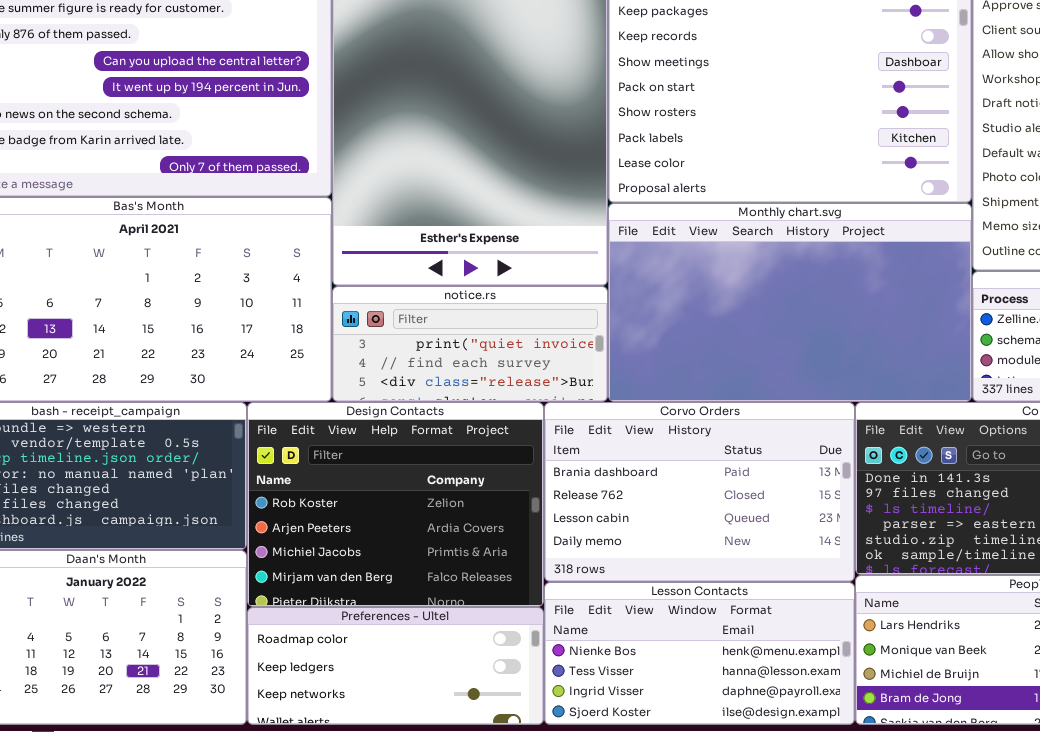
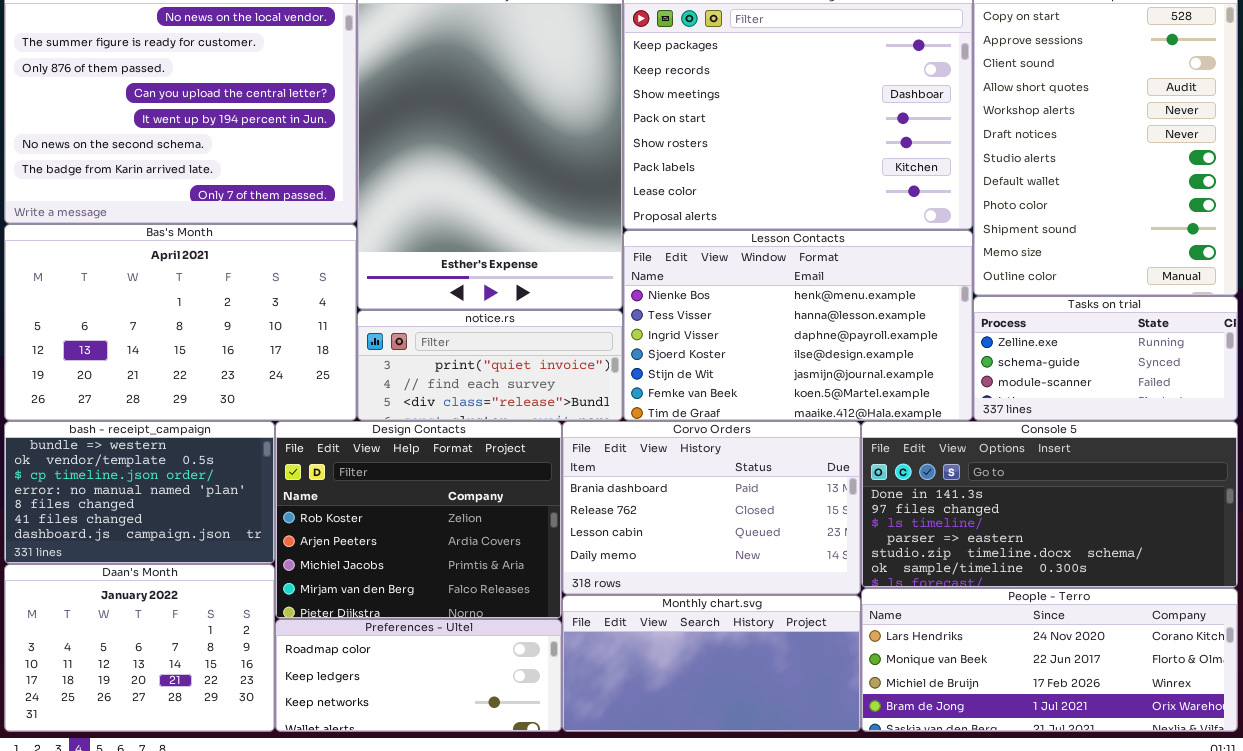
Monthly chart.svg: [608,203,972,402] -> [562,595,861,732], moved, resized
Lesson Contacts: [544,582,855,725] -> [623,230,973,421], moved, resized

